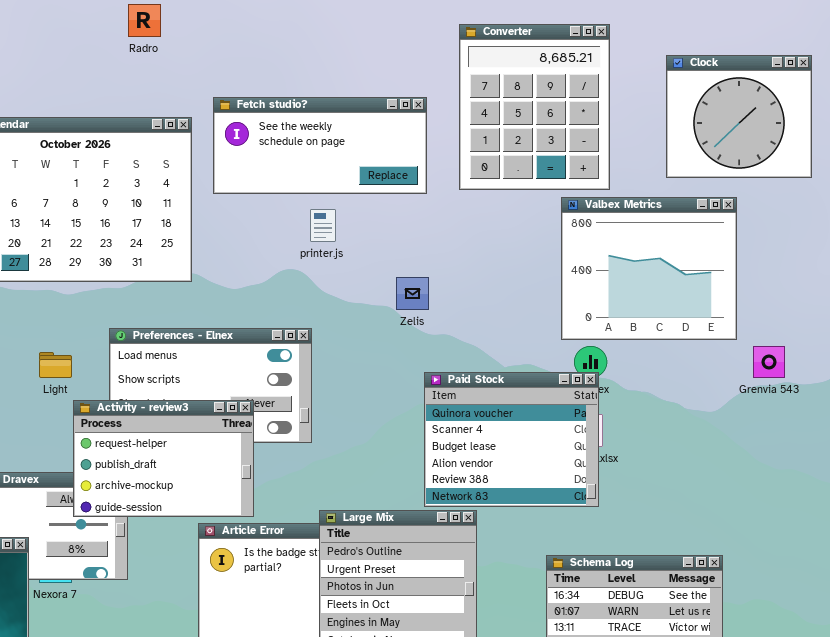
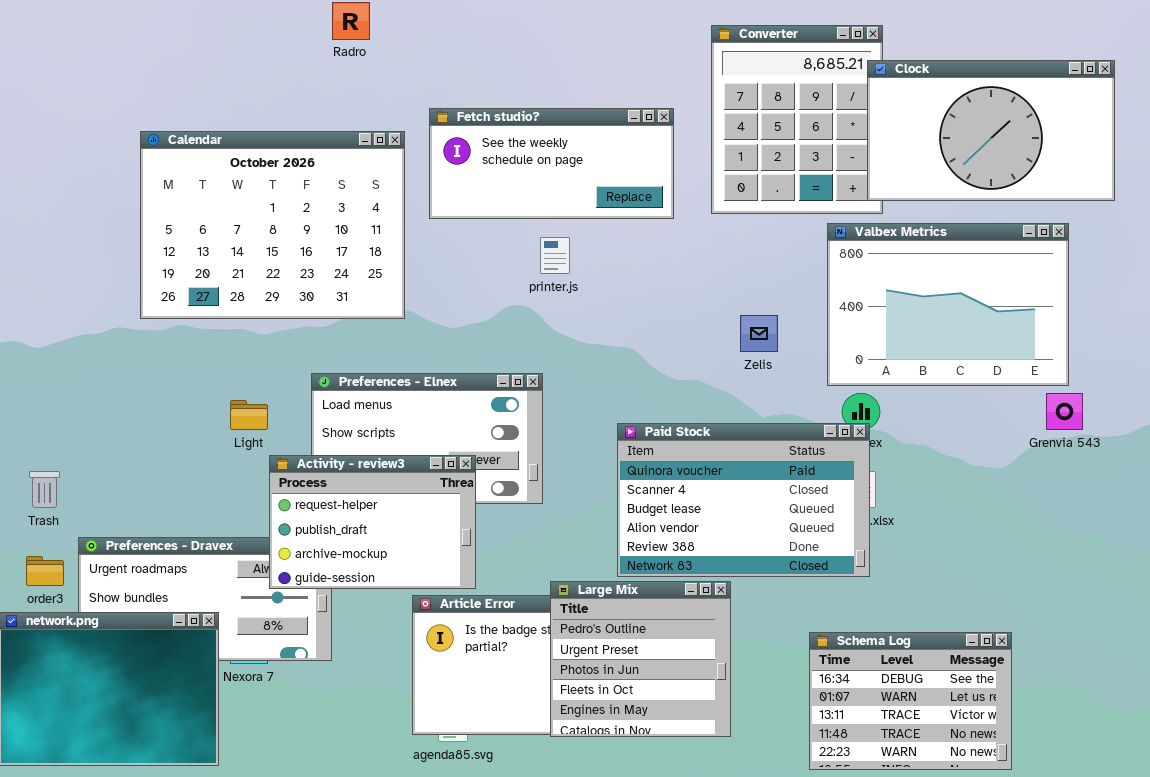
Clock: [666,55,812,178] -> [867,60,1115,201], resized
Valbex Metrics: [561,197,737,340] -> [827,223,1069,386], resized
Zelis: [396,277,429,310] -> [740,315,778,352], moved
Paid Stock: [424,372,599,507] -> [617,423,870,577], resized

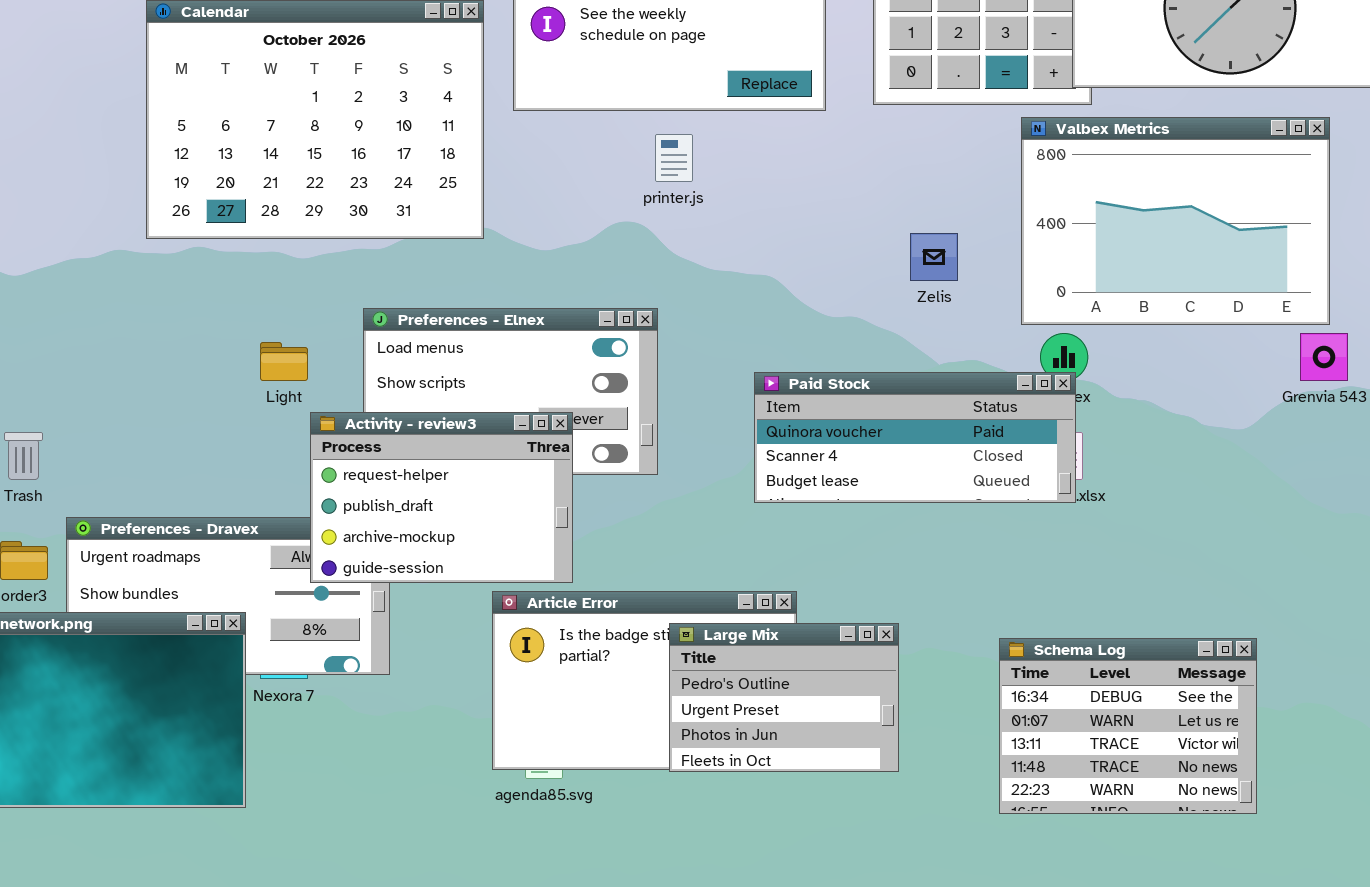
Paid Stock: [617,423,870,577] -> [754,372,1076,503], resized
Large Mix: [550,581,731,737] -> [669,623,899,772], resized

